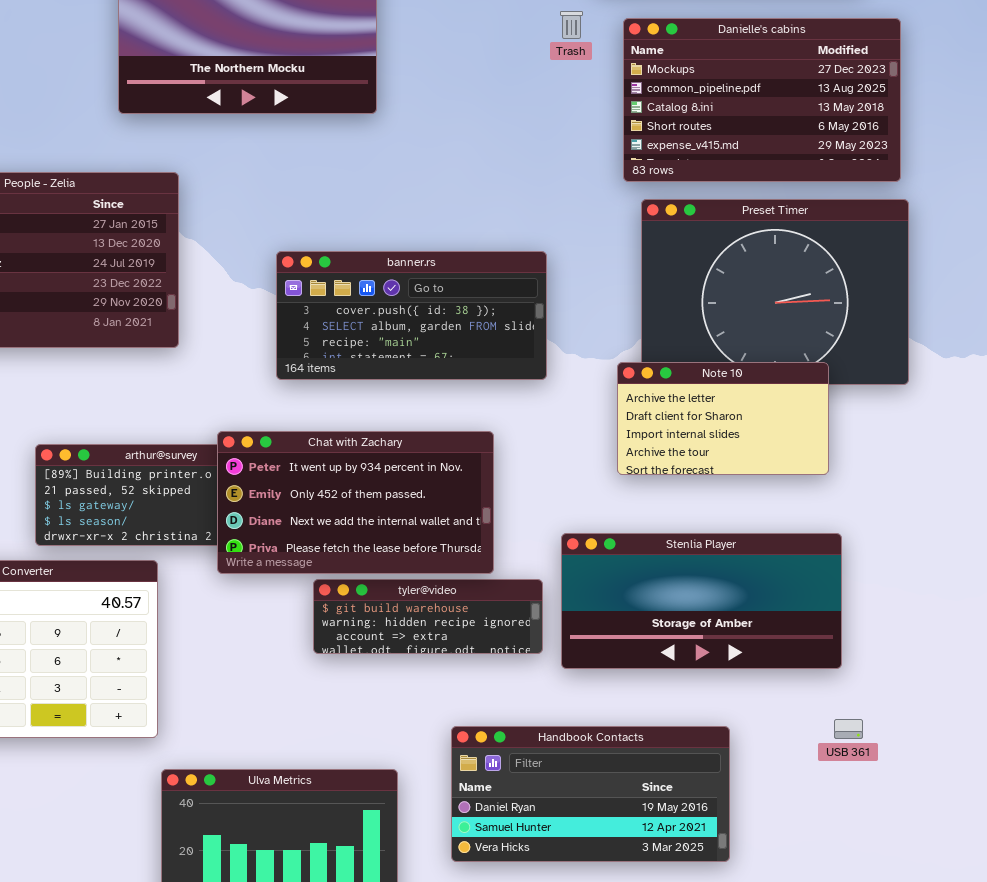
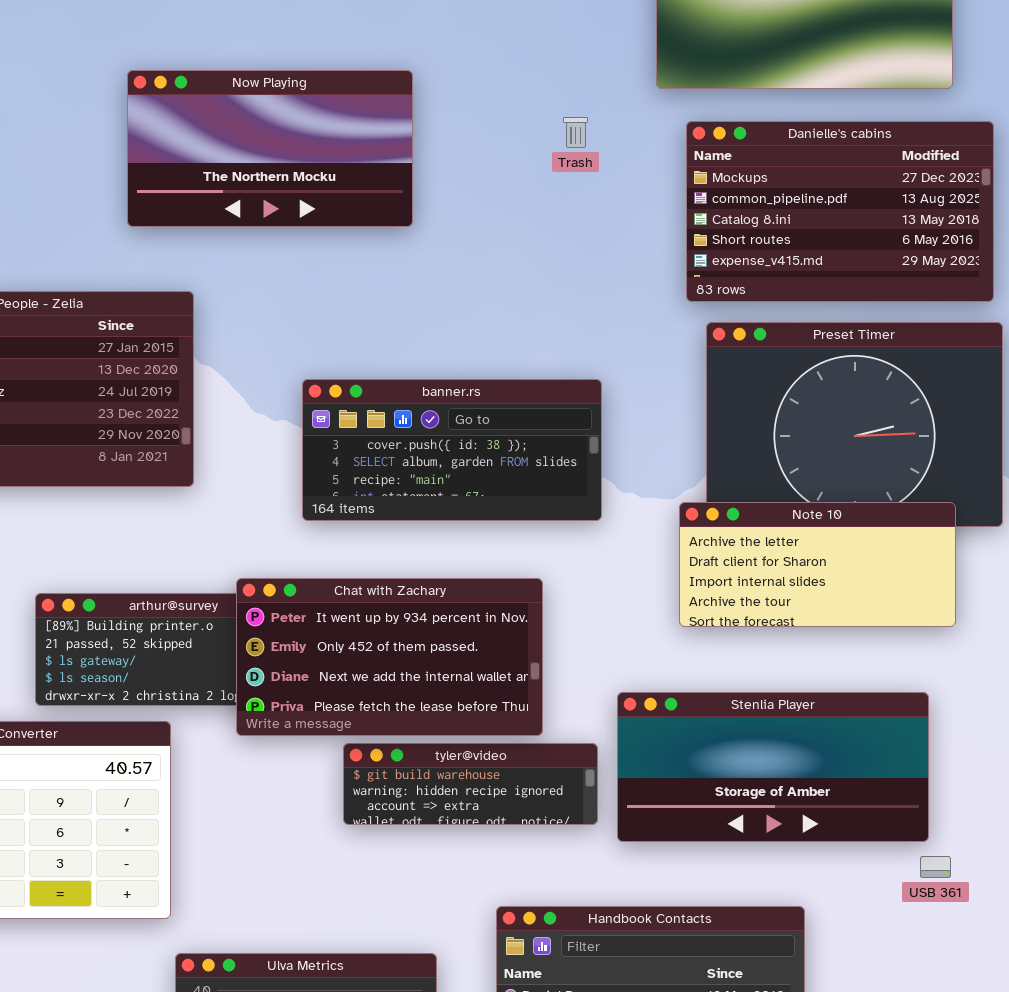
Trash: [560,11,583,39] -> [563,117,588,148], moved
Note 10: [617,362,829,475] -> [679,502,956,627], resized
USB 361: [834,719,863,739] -> [920,856,951,878], moved

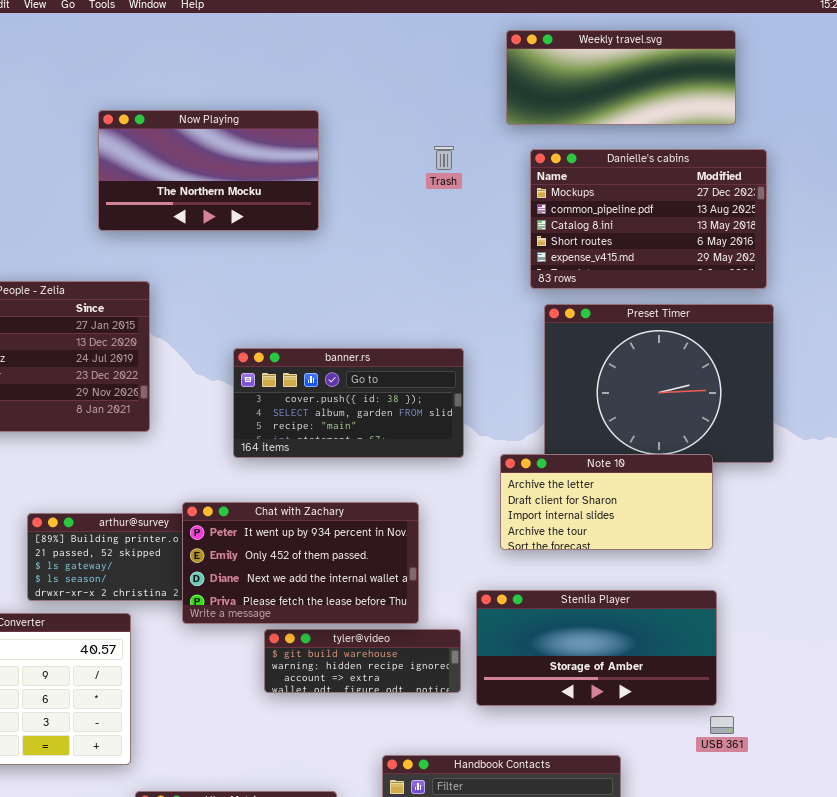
Note 10: [679,502,956,627] -> [500,454,713,550], moved

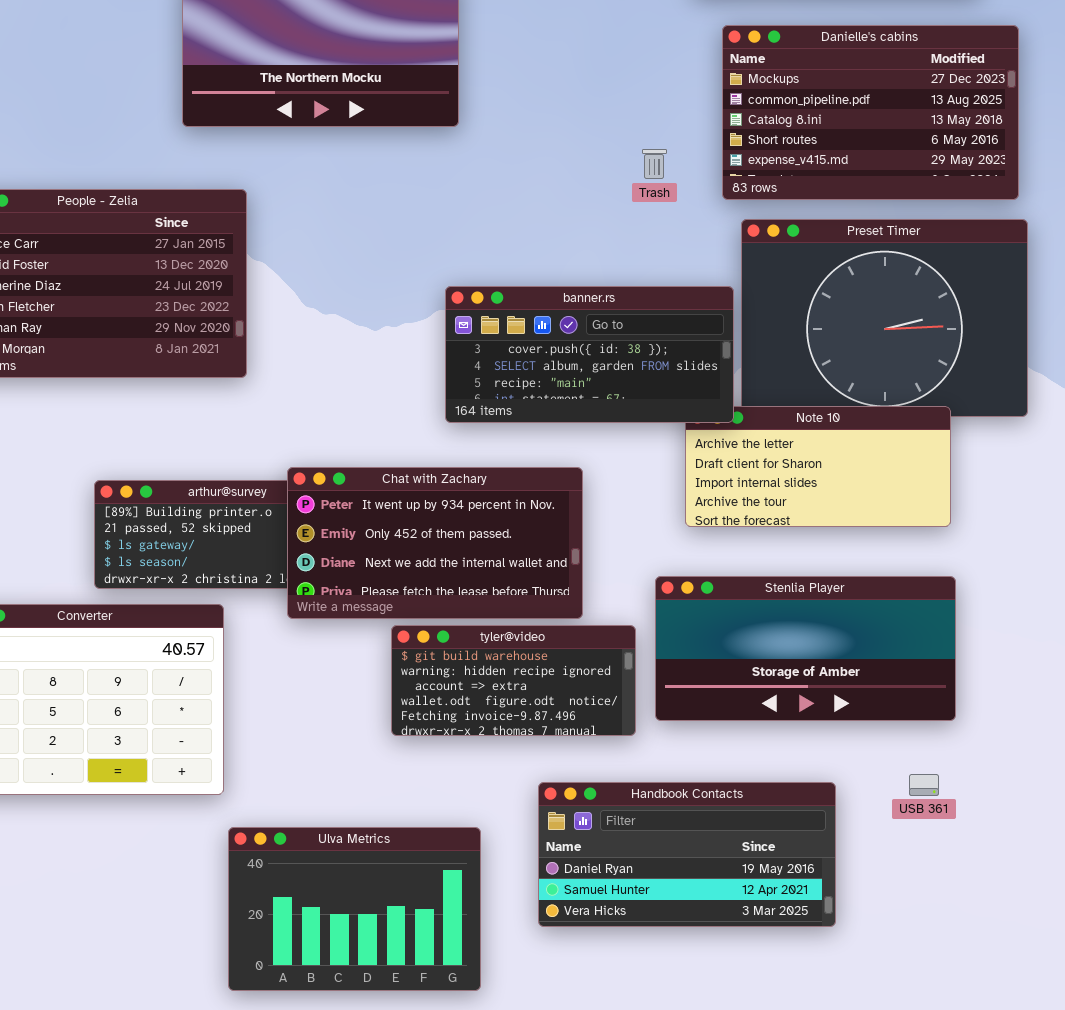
Trash: [434,146,454,170] -> [642,149,667,179], moved
banner.rs: [233,348,464,458] -> [445,286,734,423], moved
tyler@video: [264,629,461,693] -> [391,625,636,736], resized
USB 361: [710,716,734,734] -> [909,774,939,796], moved

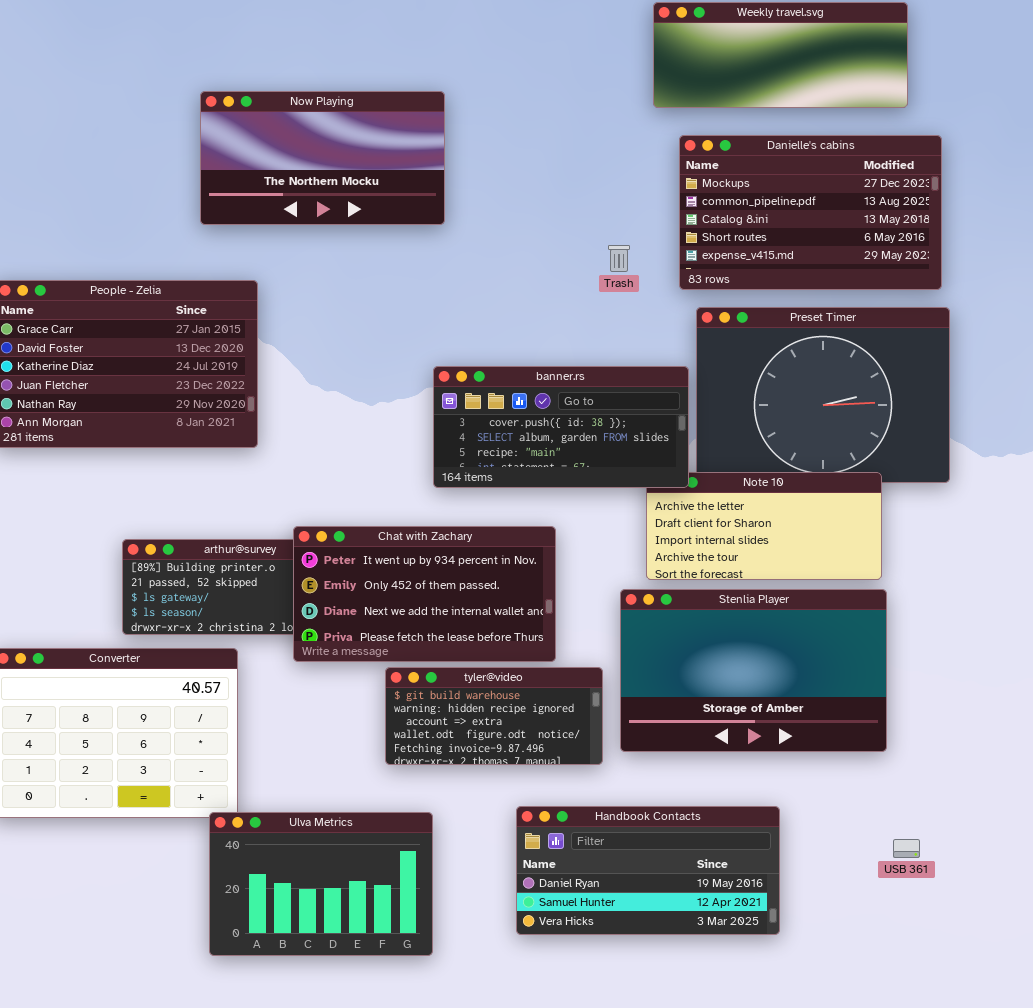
Stenlia Player: [655,576,956,721] -> [620,589,887,752], resized
USB 361: [909,774,939,796] -> [893,839,920,858], moved
Ulva Metrics: [228,827,481,991] -> [209,812,433,956], moved

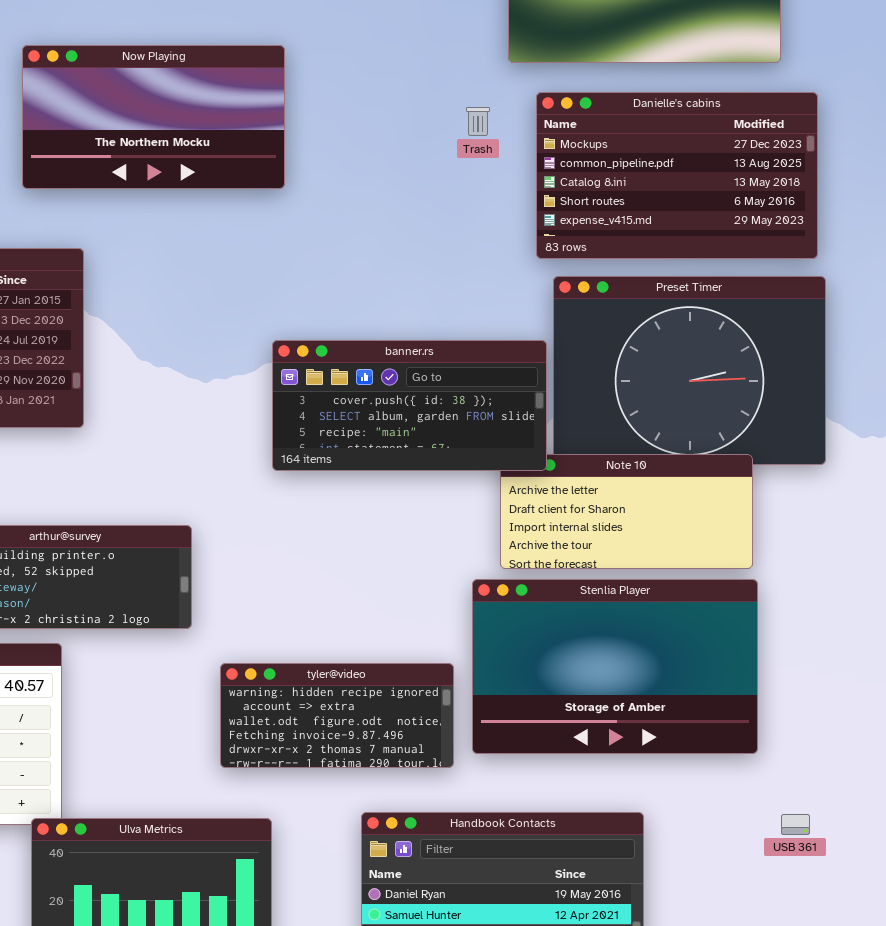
Trash: [608,245,630,272] -> [466,107,490,136], moved
Chat with Zachary: [293,526,556,662] -> none, closed
tyler@video: [385,667,603,765] -> [220,663,454,768], scrolled down 1 row
USB 361: [893,839,920,858] -> [781,814,810,835], moved

